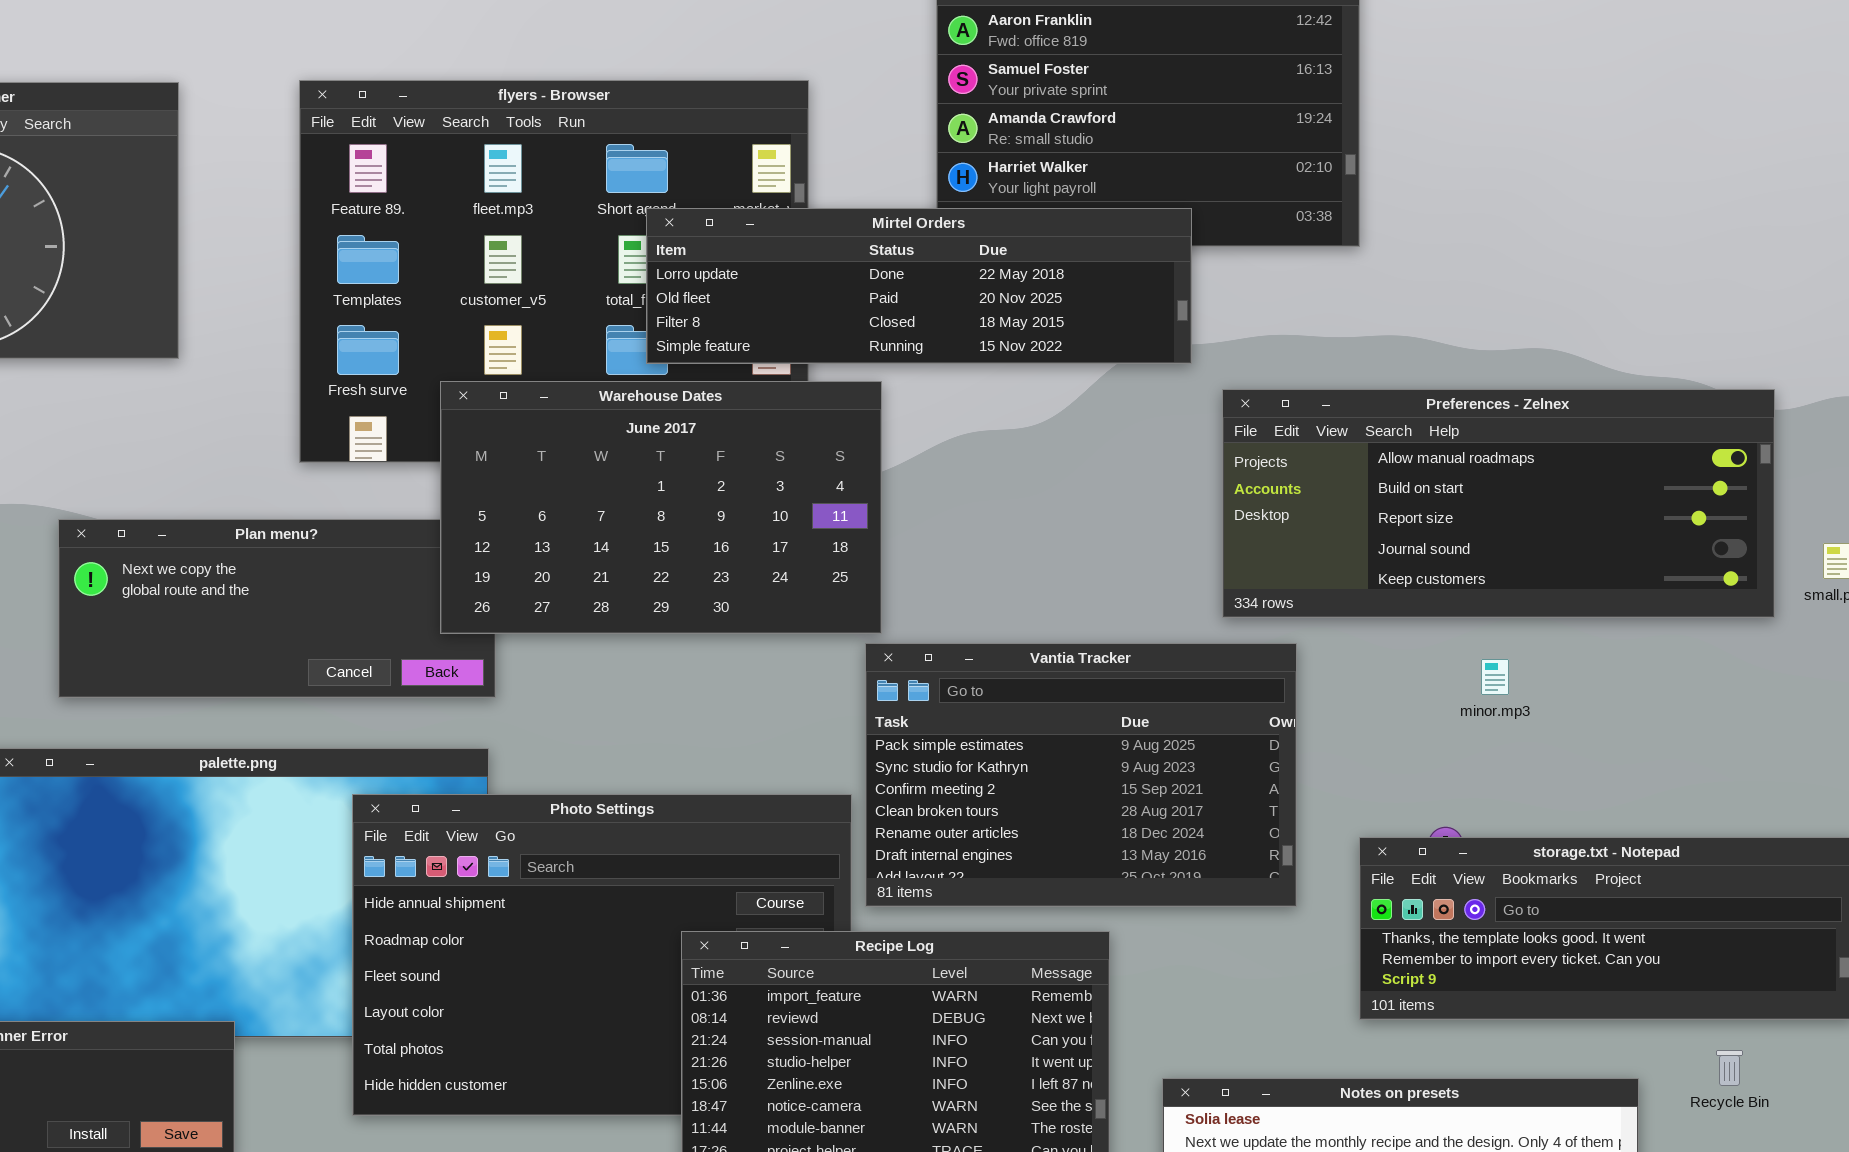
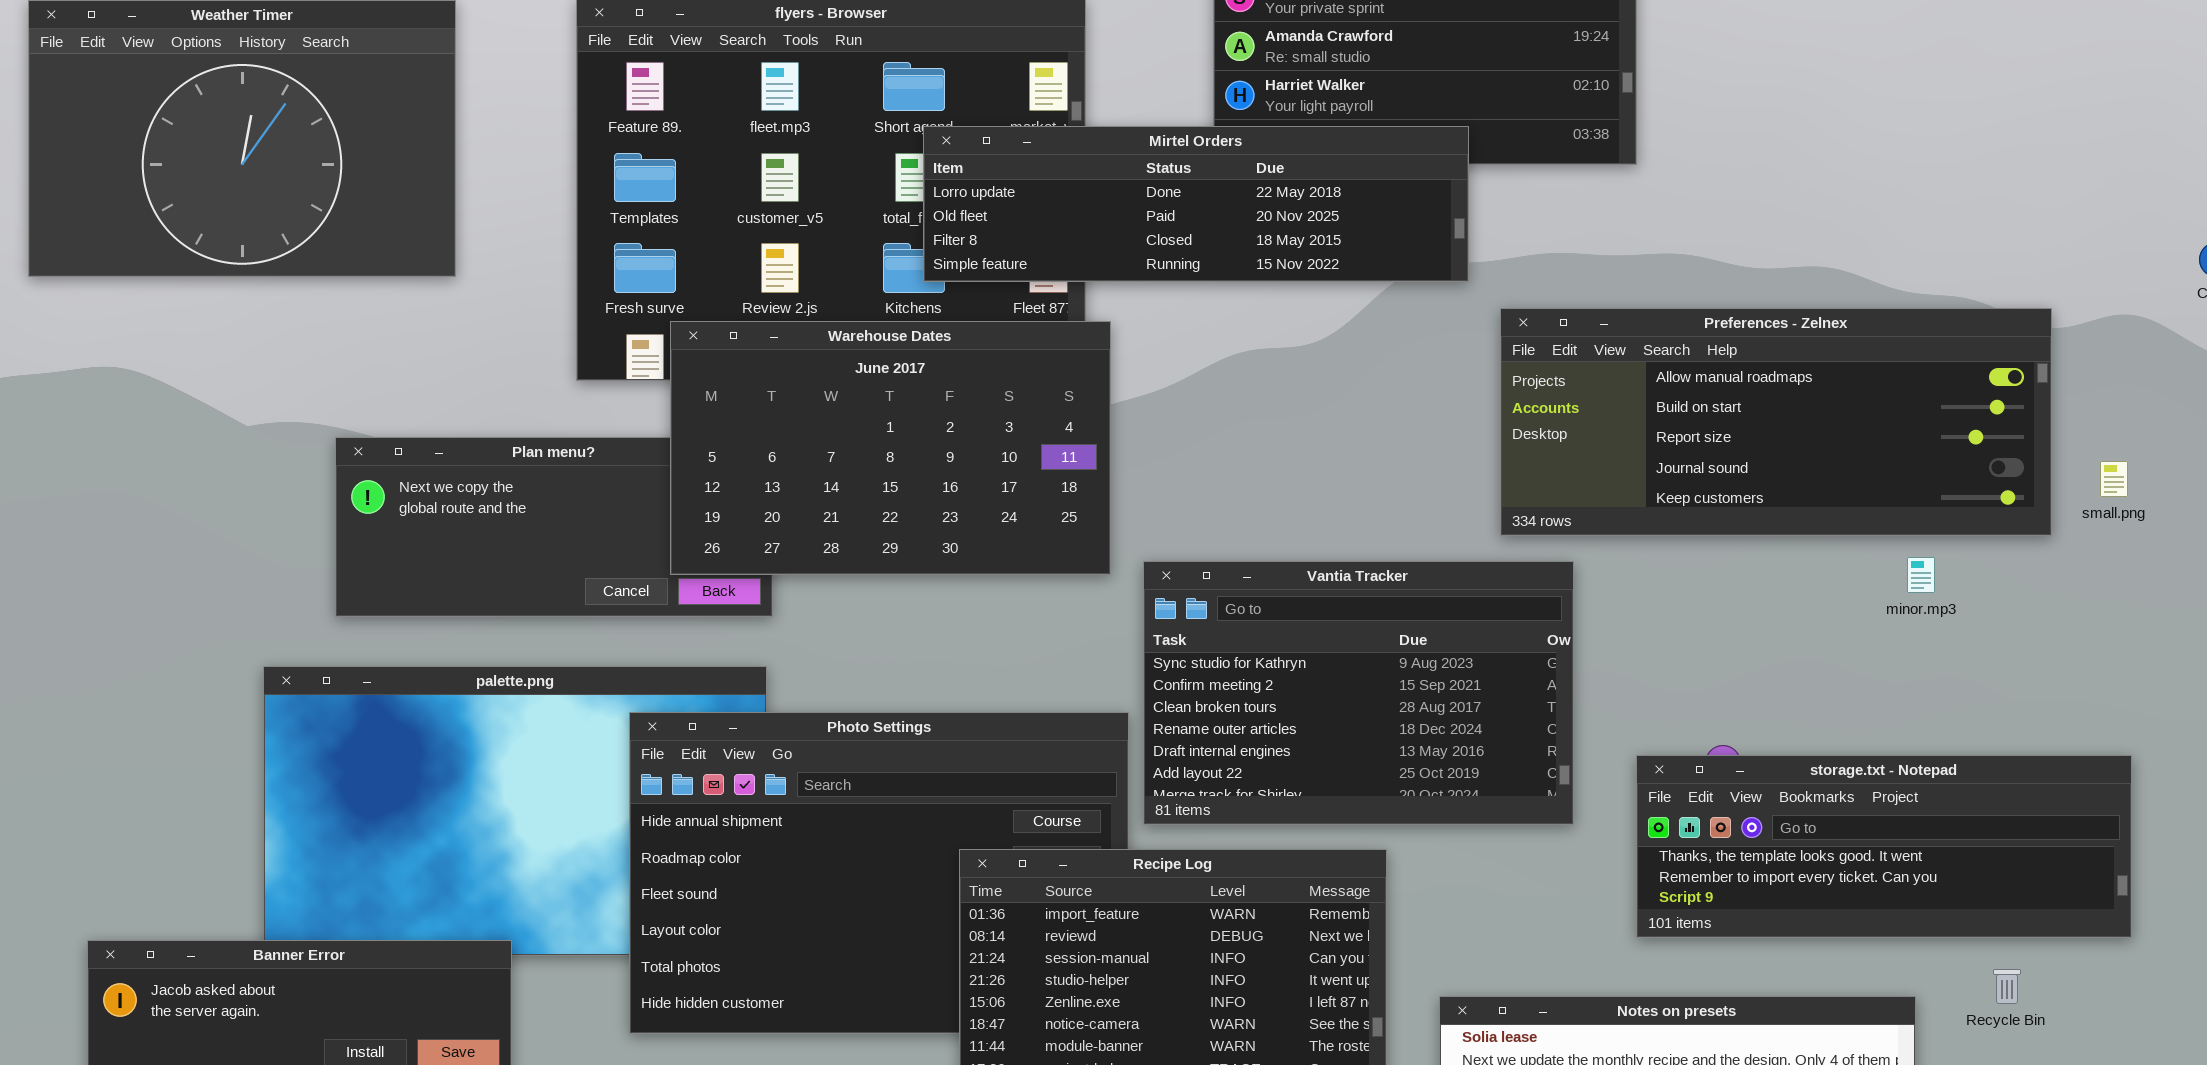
Warehouse Dates: [440,381,882,634] -> [670,321,1111,575], moved
Vantia Tracker: [865,643,1297,907] -> [1143,561,1574,825], scrolled down 1 row
minor.mp3: [1481,659,1509,695] -> [1907,557,1935,593], moved

